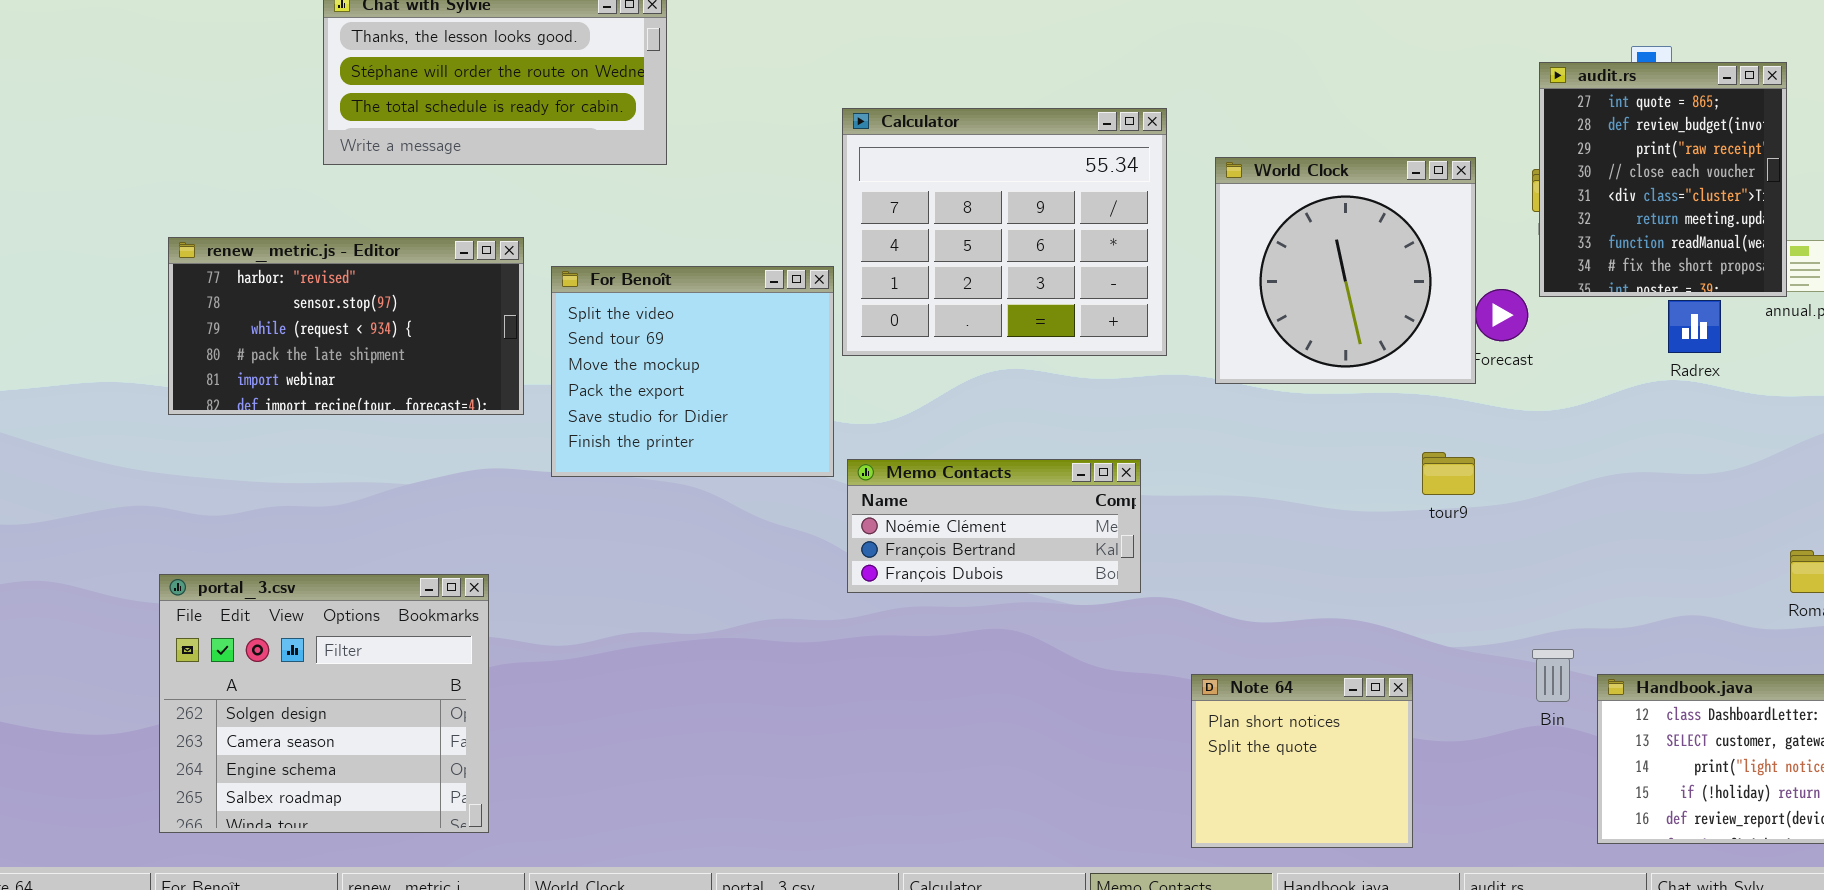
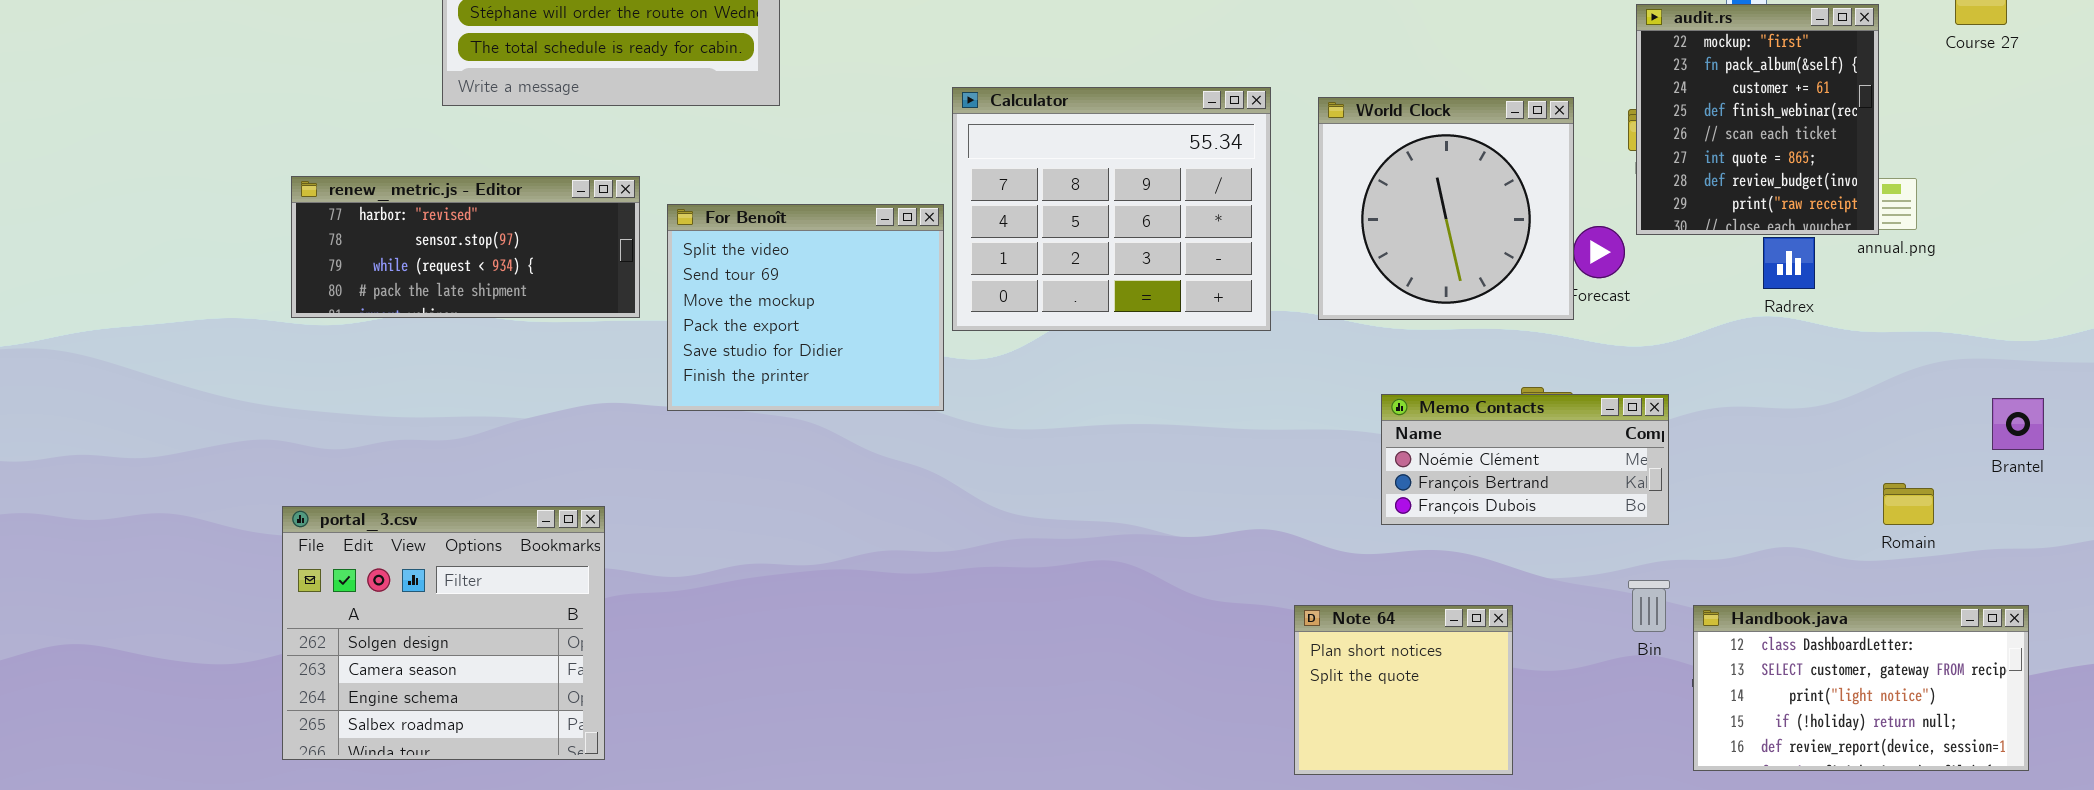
audit.rs: [1539,62,1787,297] -> [1636,4,1879,235], scrolled up 5 rows
Calculator: [842,108,1167,356] -> [952,87,1271,331], moved
renew_metric.js - Editor: [168,237,524,415] -> [291,176,640,318], resized
Memo Contacts: [847,459,1141,593] -> [1381,394,1669,525], moved

